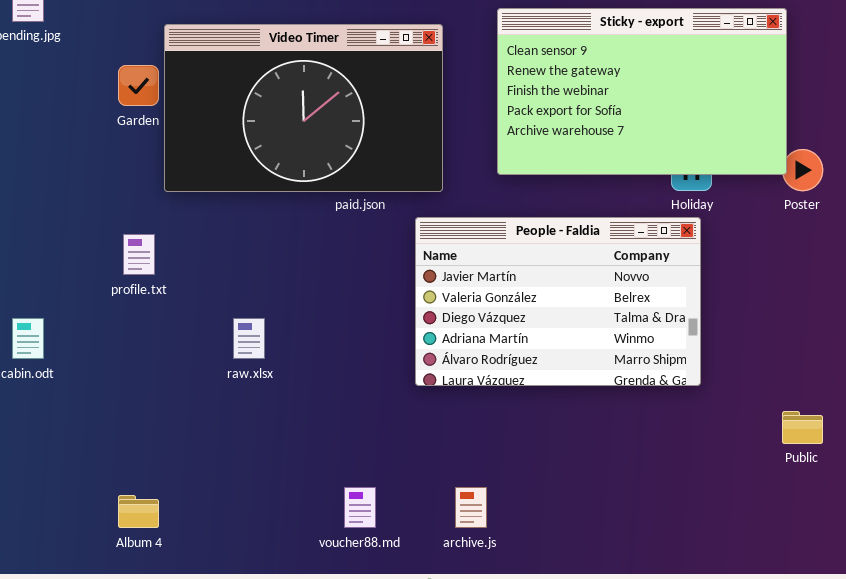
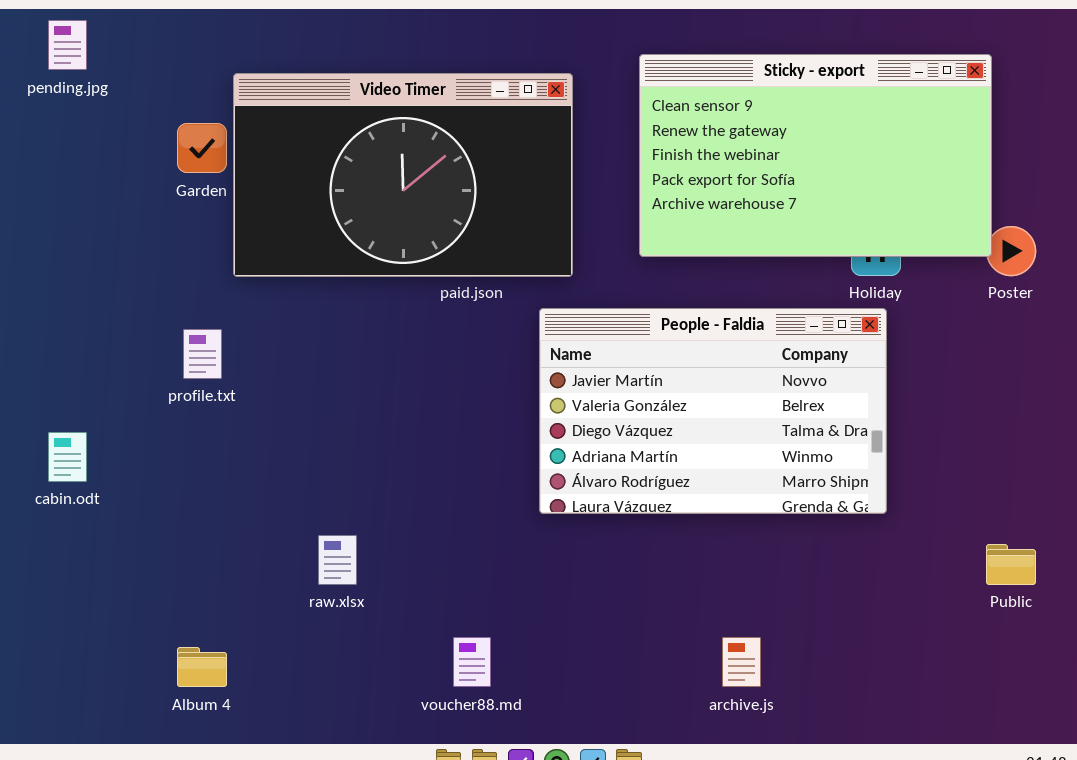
raw.xlsx: [233,318,265,359] -> [318,535,357,585], moved
archive.js: [455,487,487,528] -> [722,637,761,687], moved

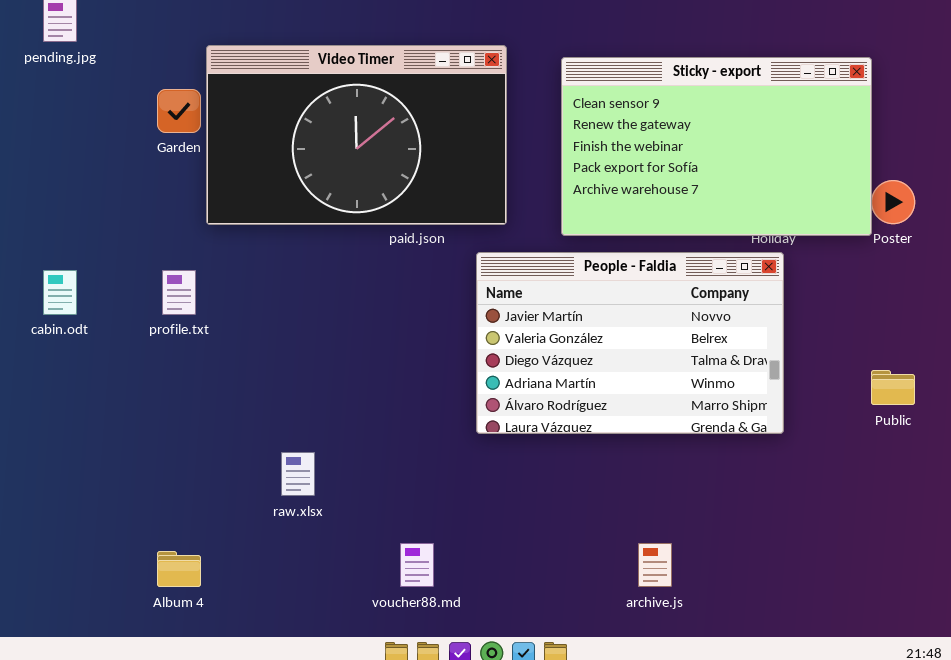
Sticky - export: [639,54,992,257] -> [561,57,872,236], moved
cabin.odt: [48,432,87,482] -> [43,270,77,315], moved
Public: [986,544,1036,585] -> [871,370,915,405], moved

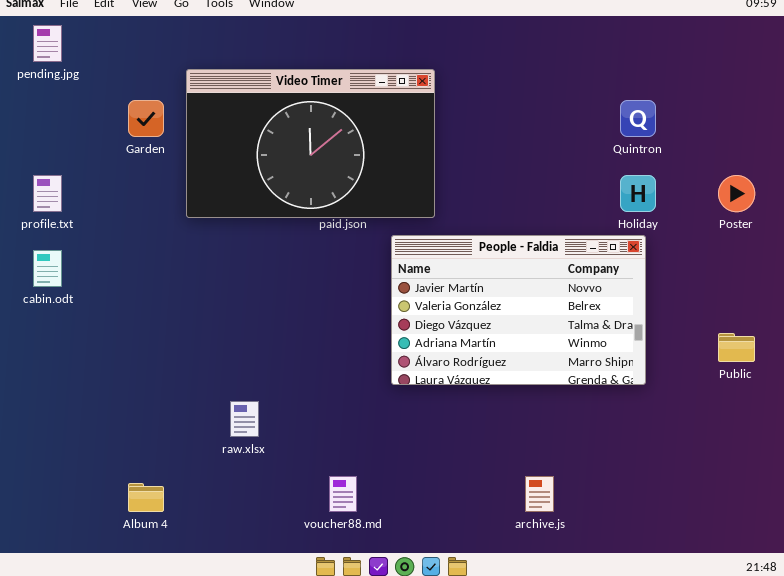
Video Timer: [206,45,507,225] -> [186,69,435,218], moved
Sticky - export: [561,57,872,236] -> none, closed
profile.txt: [162,270,196,315] -> [33,175,62,212], moved

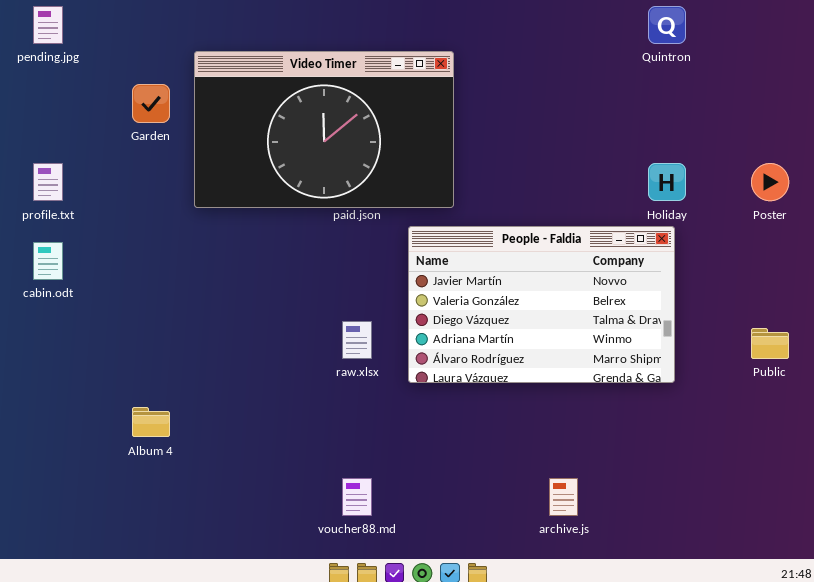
Quintron: [620,100,656,137] -> [648,6,686,44], moved
raw.xlsx: [230,401,259,437] -> [342,321,372,359], moved
Album 4: [128,483,164,512] -> [132,407,170,437], moved

